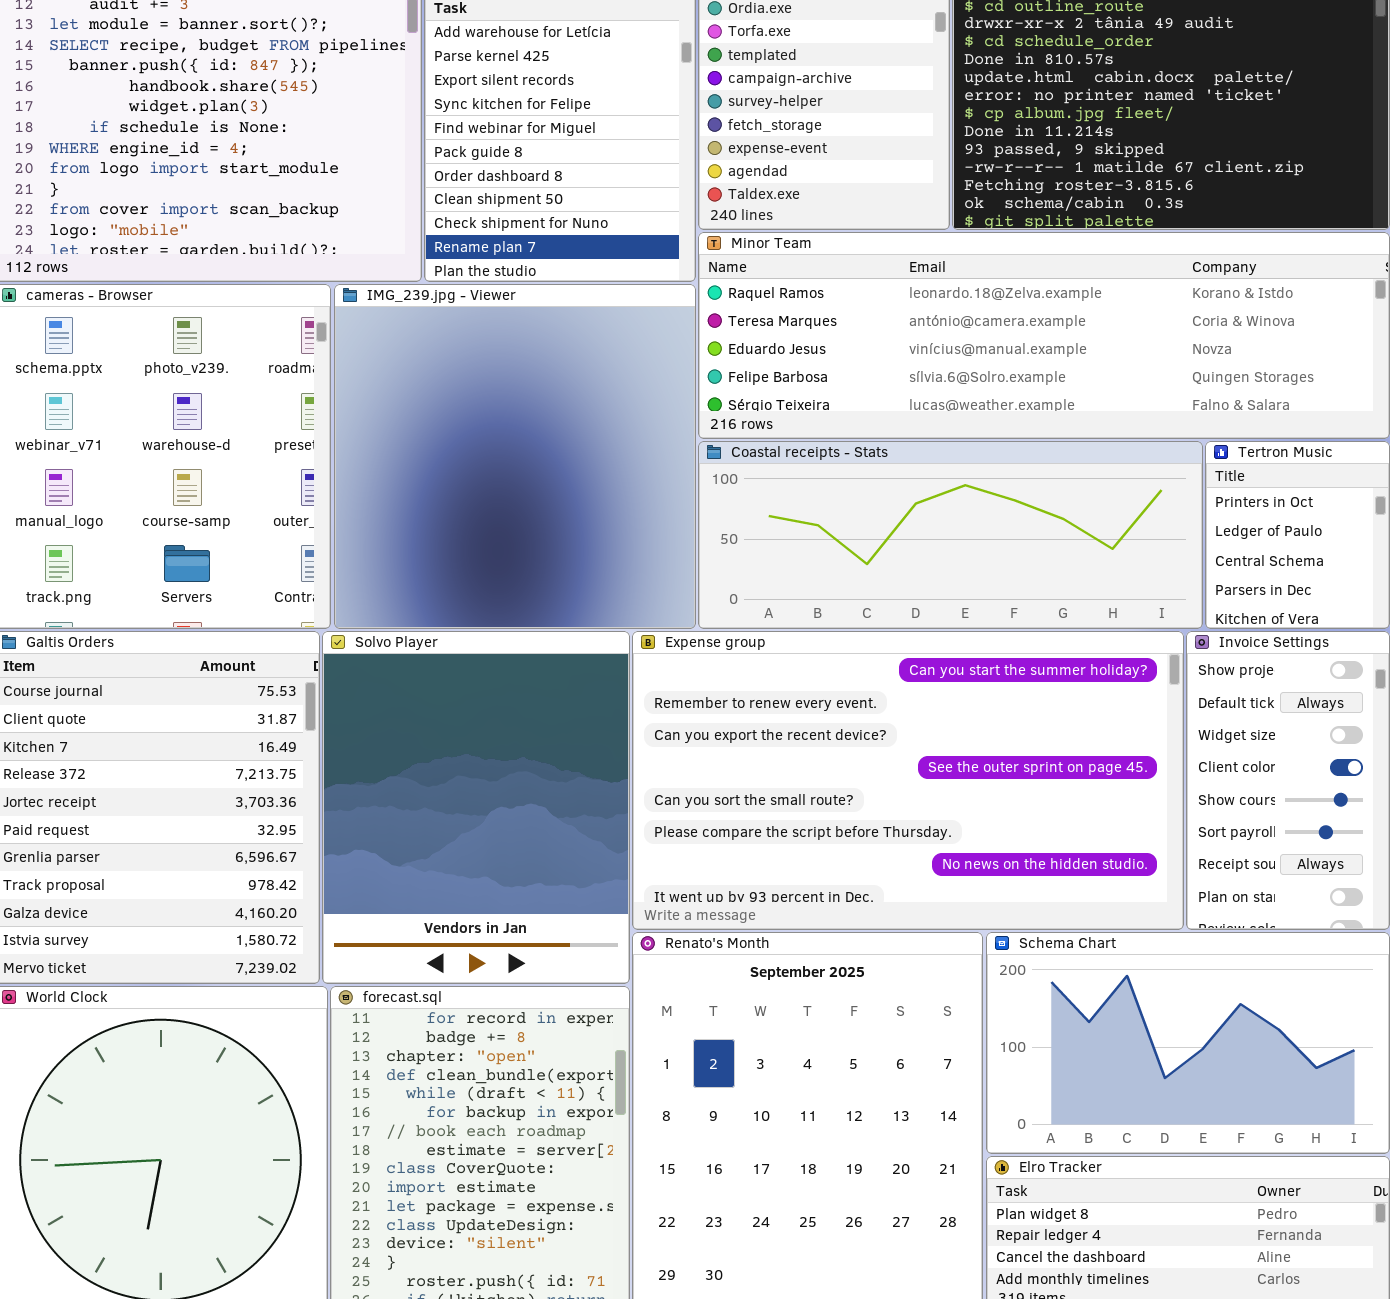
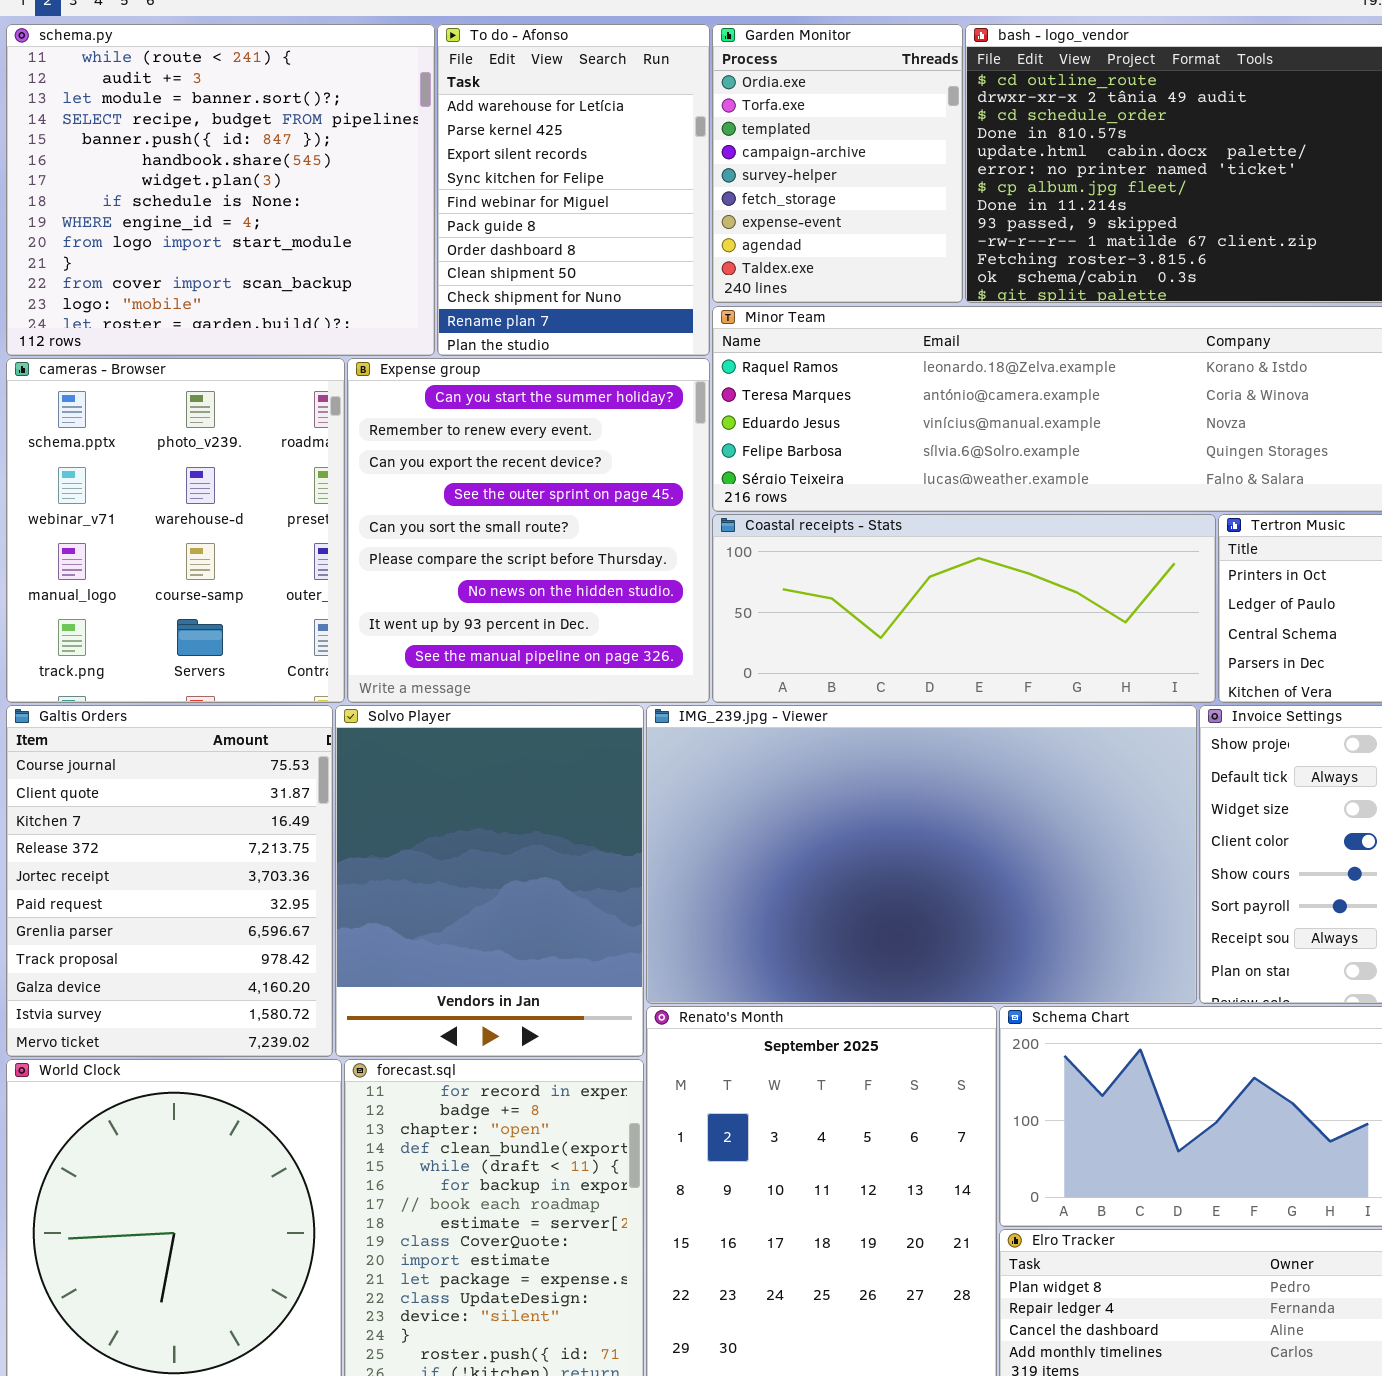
IMG_239.jpg - Viewer: [334,284,696,629] -> [646,705,1197,1004], moved, resized
Expense group: [632,631,1184,930] -> [347,358,710,703], moved, resized

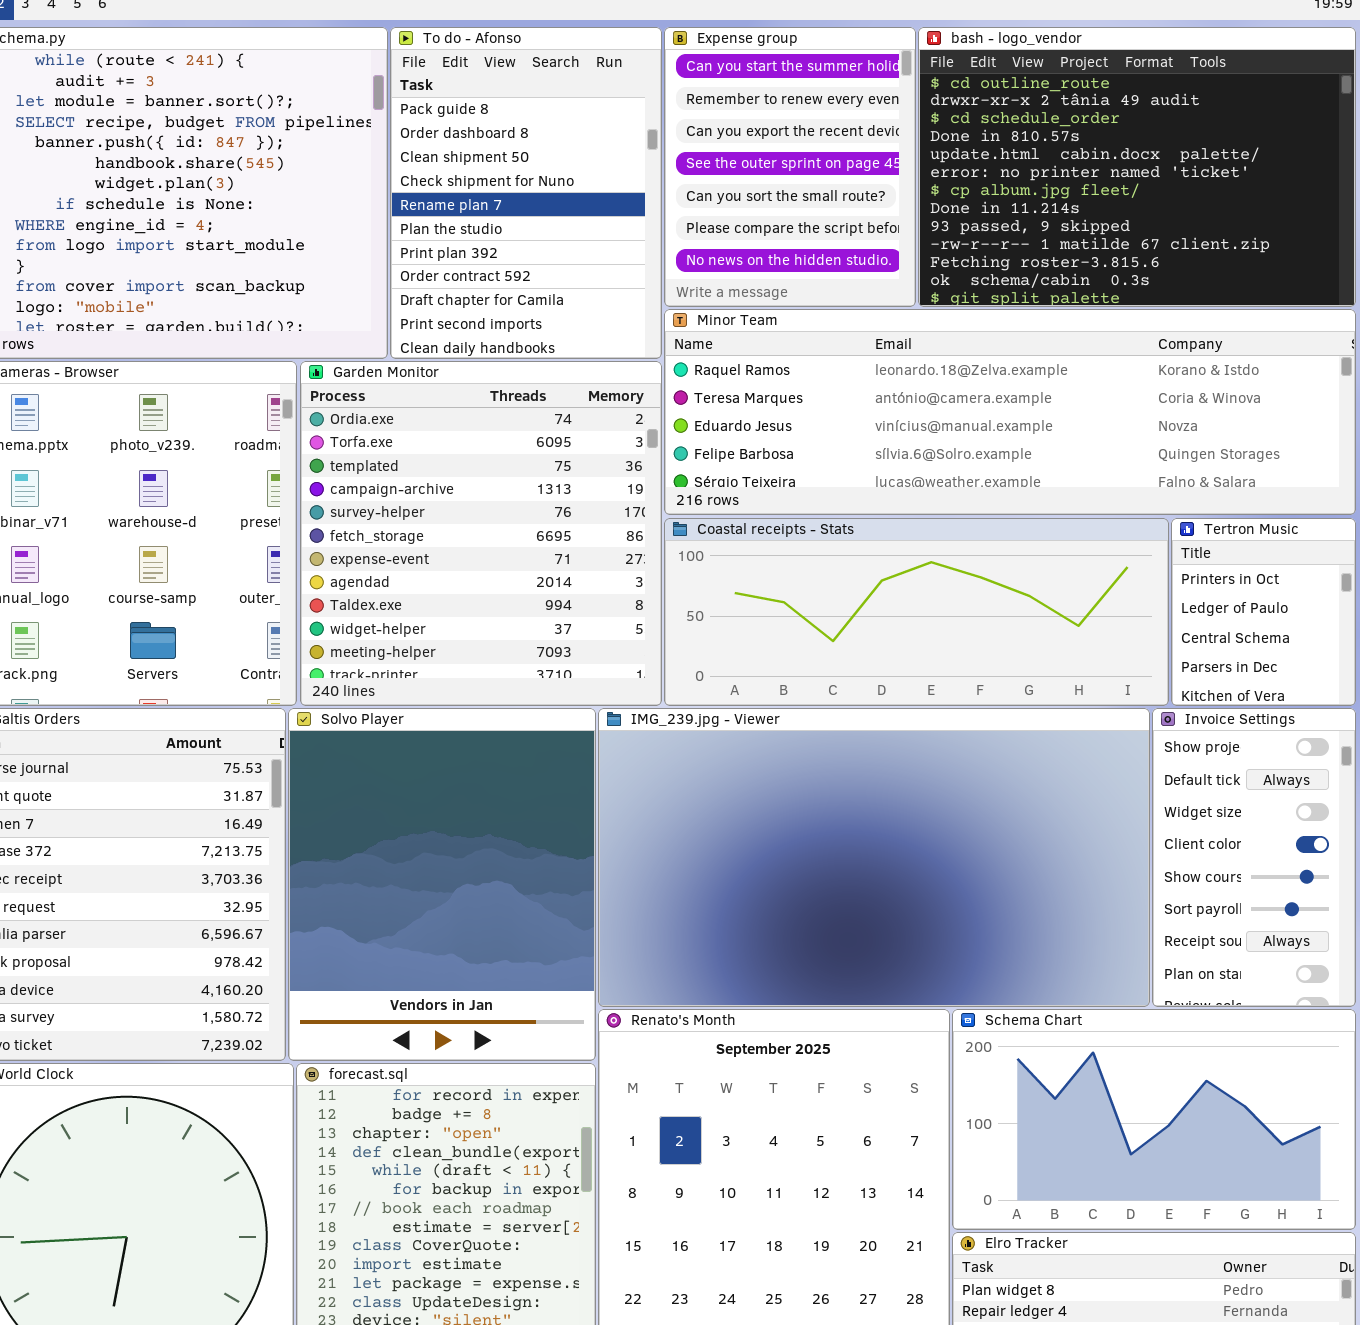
To do - Afonso: [437,24,710,356] -> [390,27,662,359], scrolled down 5 rows
Garden Monitor: [712,24,963,303] -> [300,361,662,706], moved, resized
Expense group: [347,358,710,703] -> [664,27,916,307], moved, resized

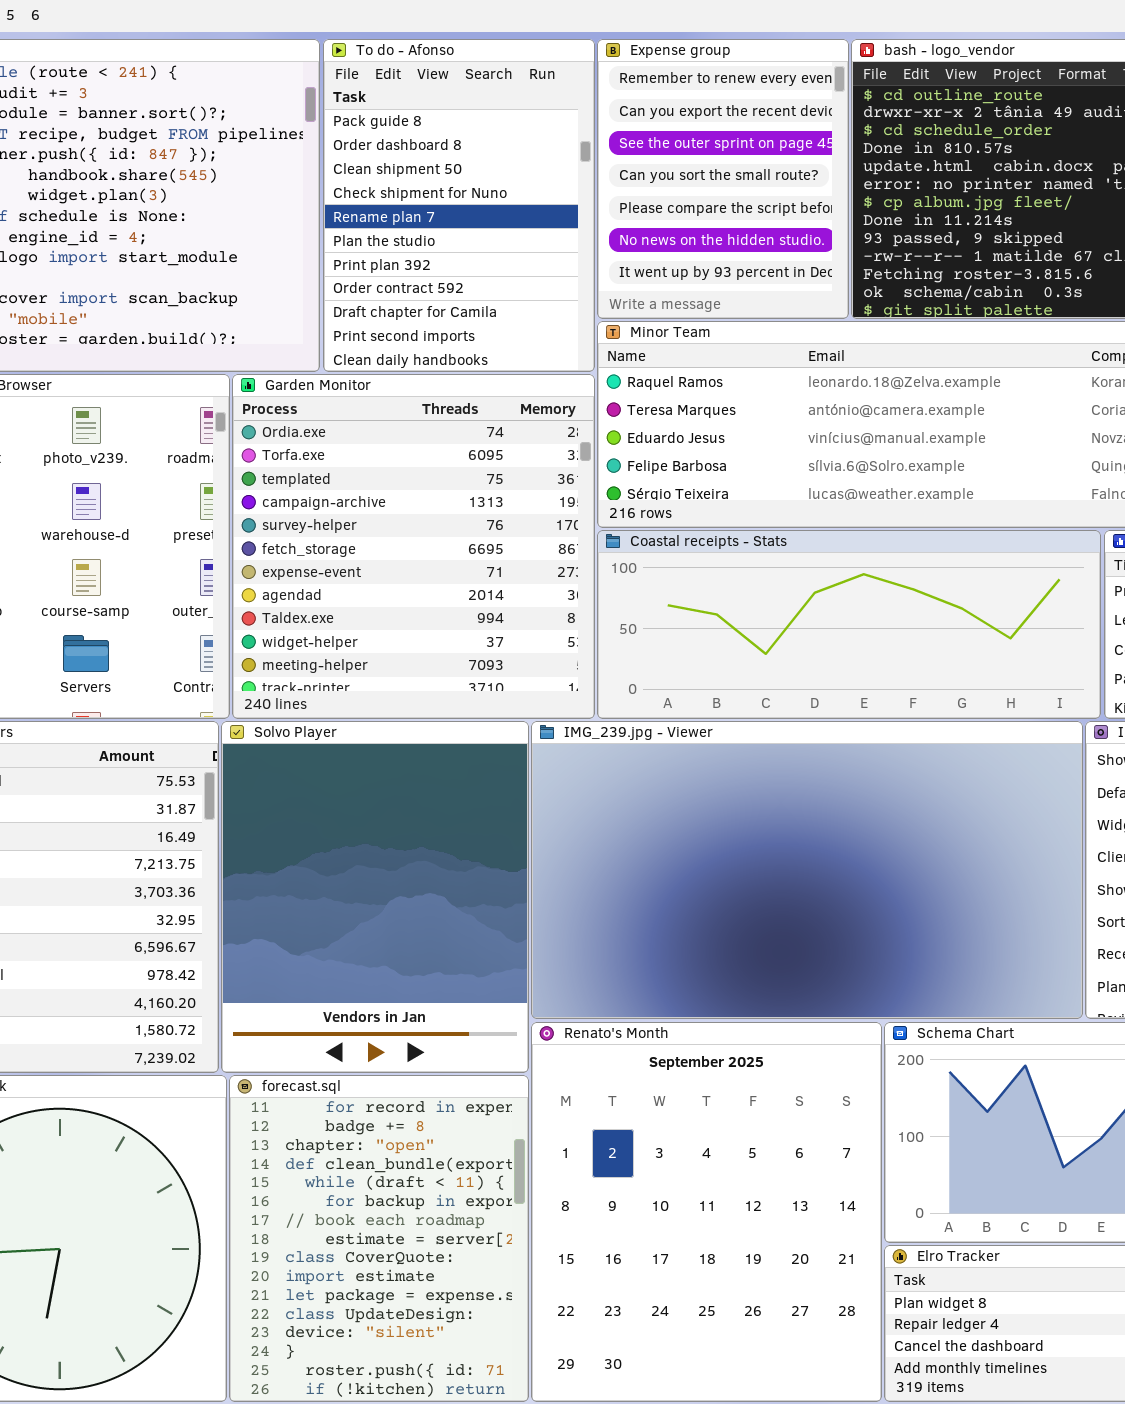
Expense group: [664,27,916,307] -> [597,39,849,319], scrolled down 1 row

